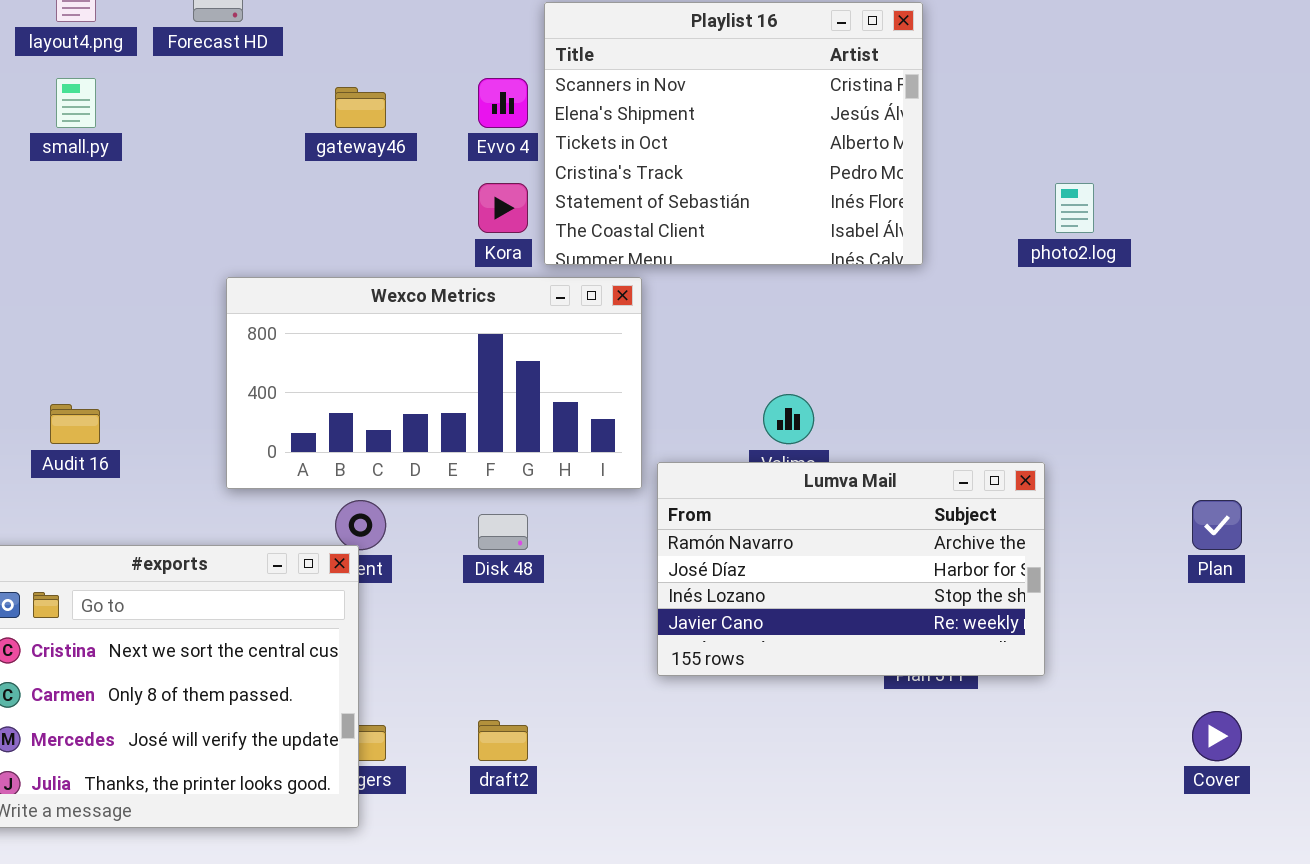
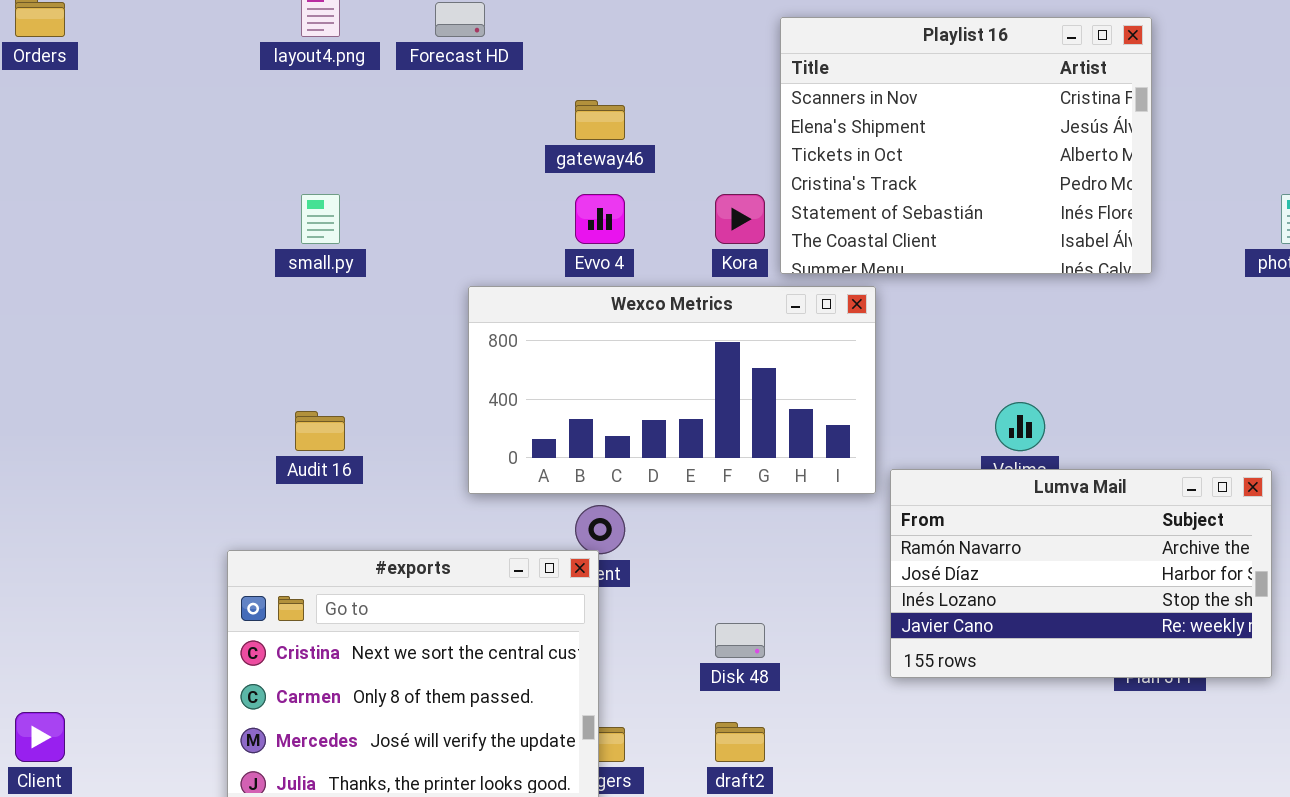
small.py: [56,78,96,128] -> [301,194,340,244], moved
Evvo 4: [478,78,528,128] -> [575,194,625,244], moved
Disk 48: [478,514,528,550] -> [715,623,765,658], moved

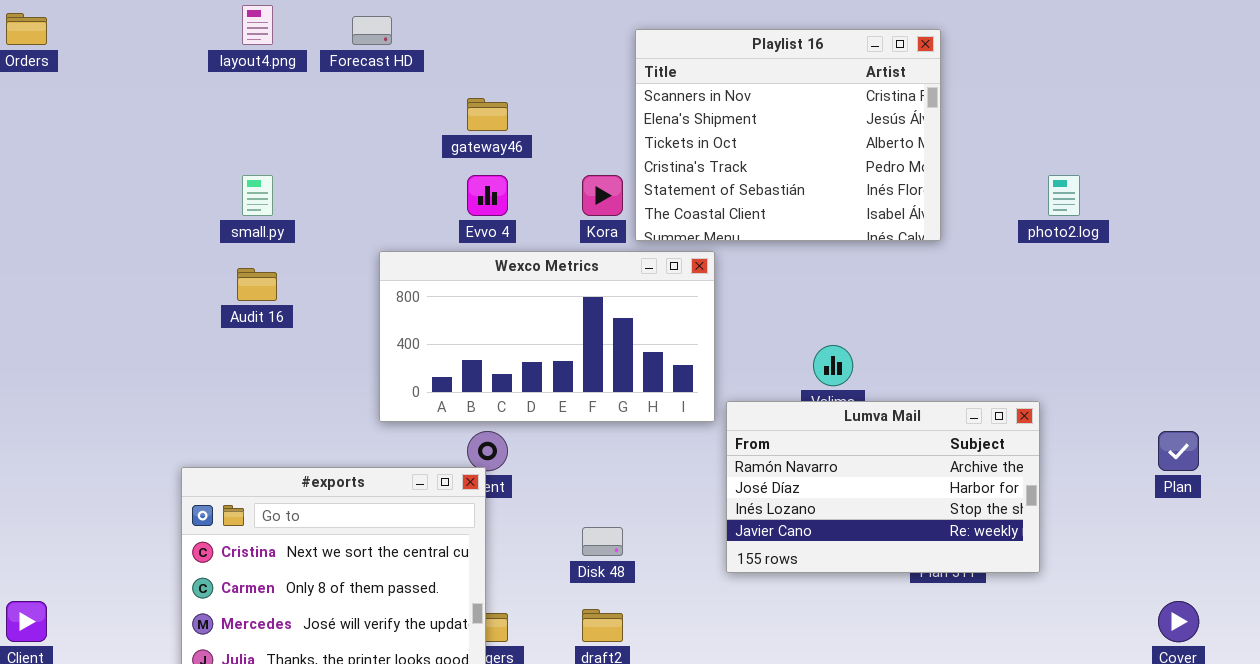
Audit 16: [295,411,345,451] -> [237,268,277,301], moved

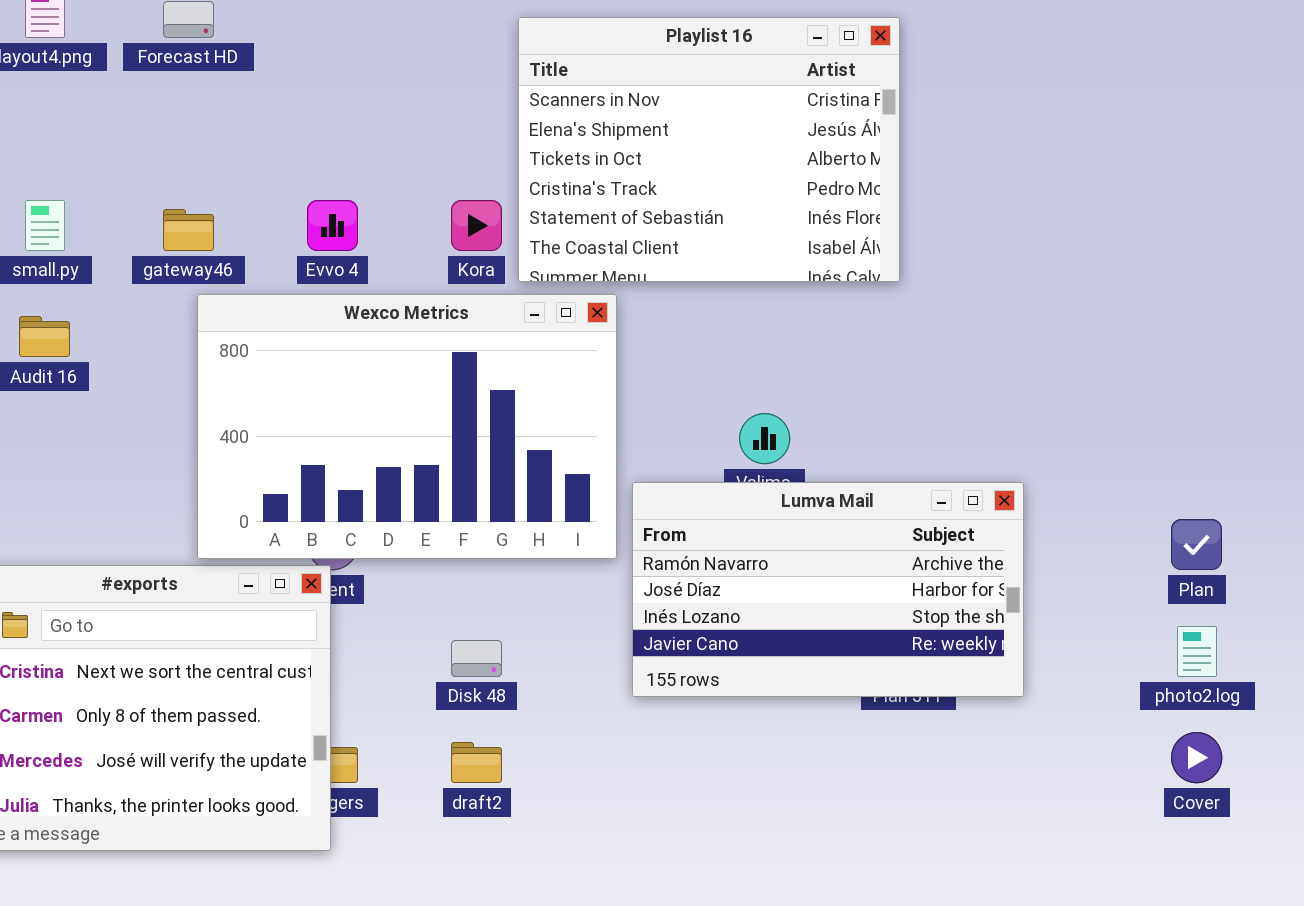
gateway46: [467,98,508,131] -> [163,209,214,251], moved
photo2.log: [1048,175,1080,216] -> [1177,626,1217,677], moved
Wexco Metrics: [379,251,715,422] -> [197,294,617,559], resized

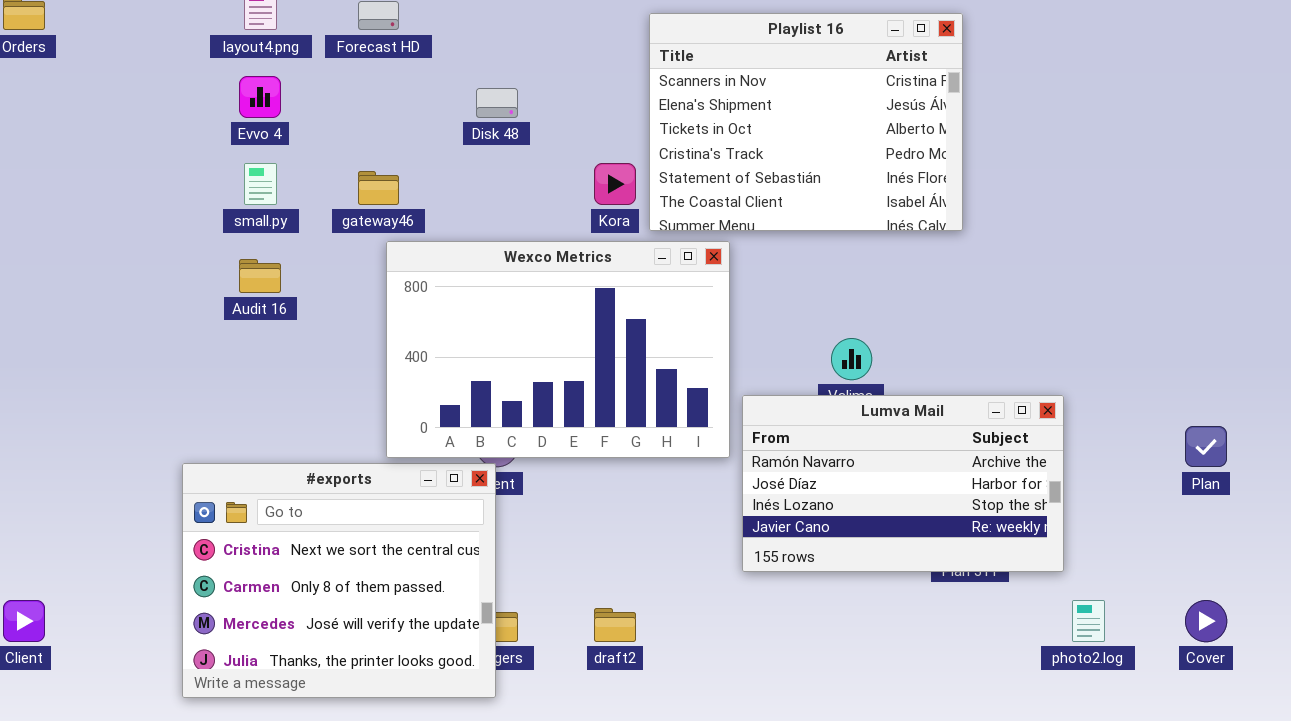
Evvo 4: [307,200,358,251] -> [239,76,281,118], moved
photo2.log: [1177,626,1217,677] -> [1072,600,1105,642], moved
Disk 48: [451,640,502,677] -> [476,88,518,118], moved

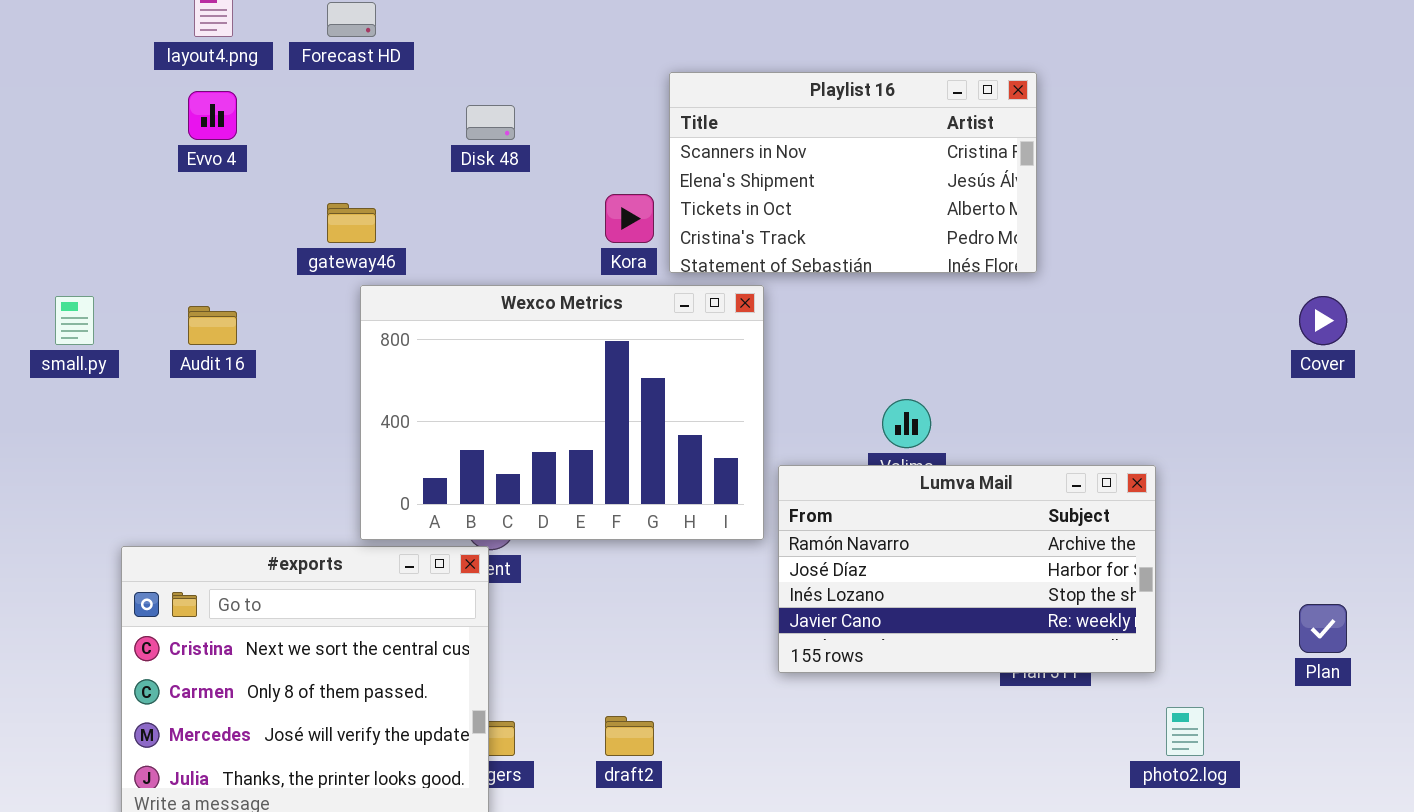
Playlist 16: [649,13,963,231] -> [669,72,1037,273], resized
small.py: [244,163,277,205] -> [55,296,94,345], moved
Plan: [1185,426,1227,467] -> [1299,604,1347,653], moved
Cover: [1185,600,1227,642] -> [1299,296,1347,345], moved

